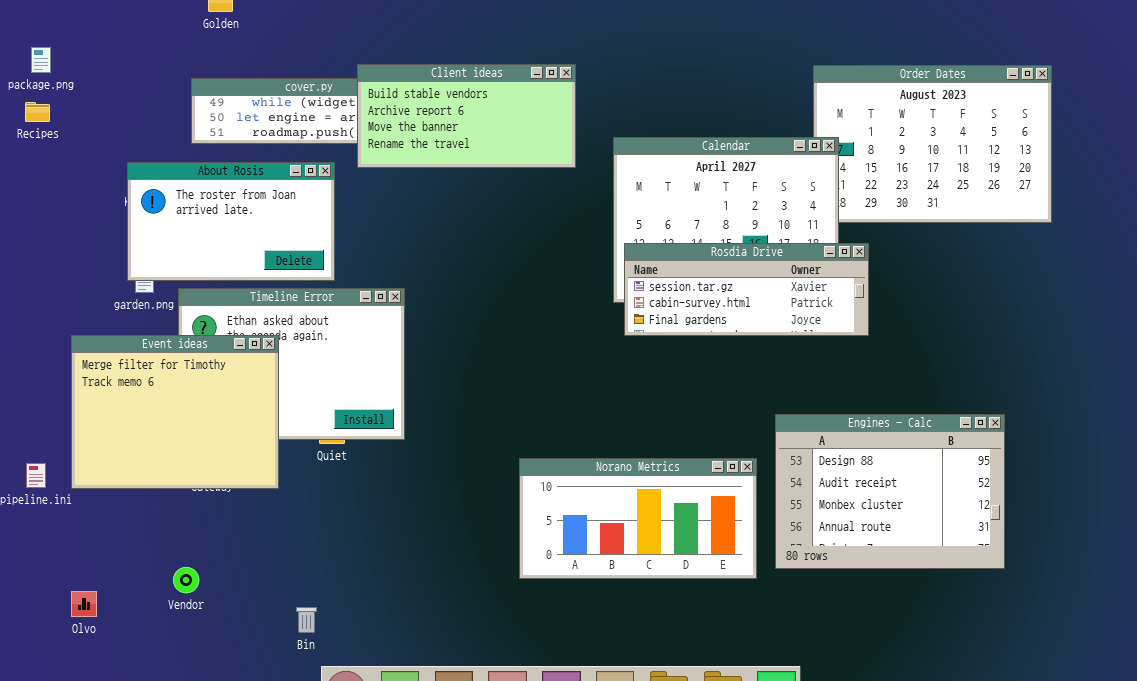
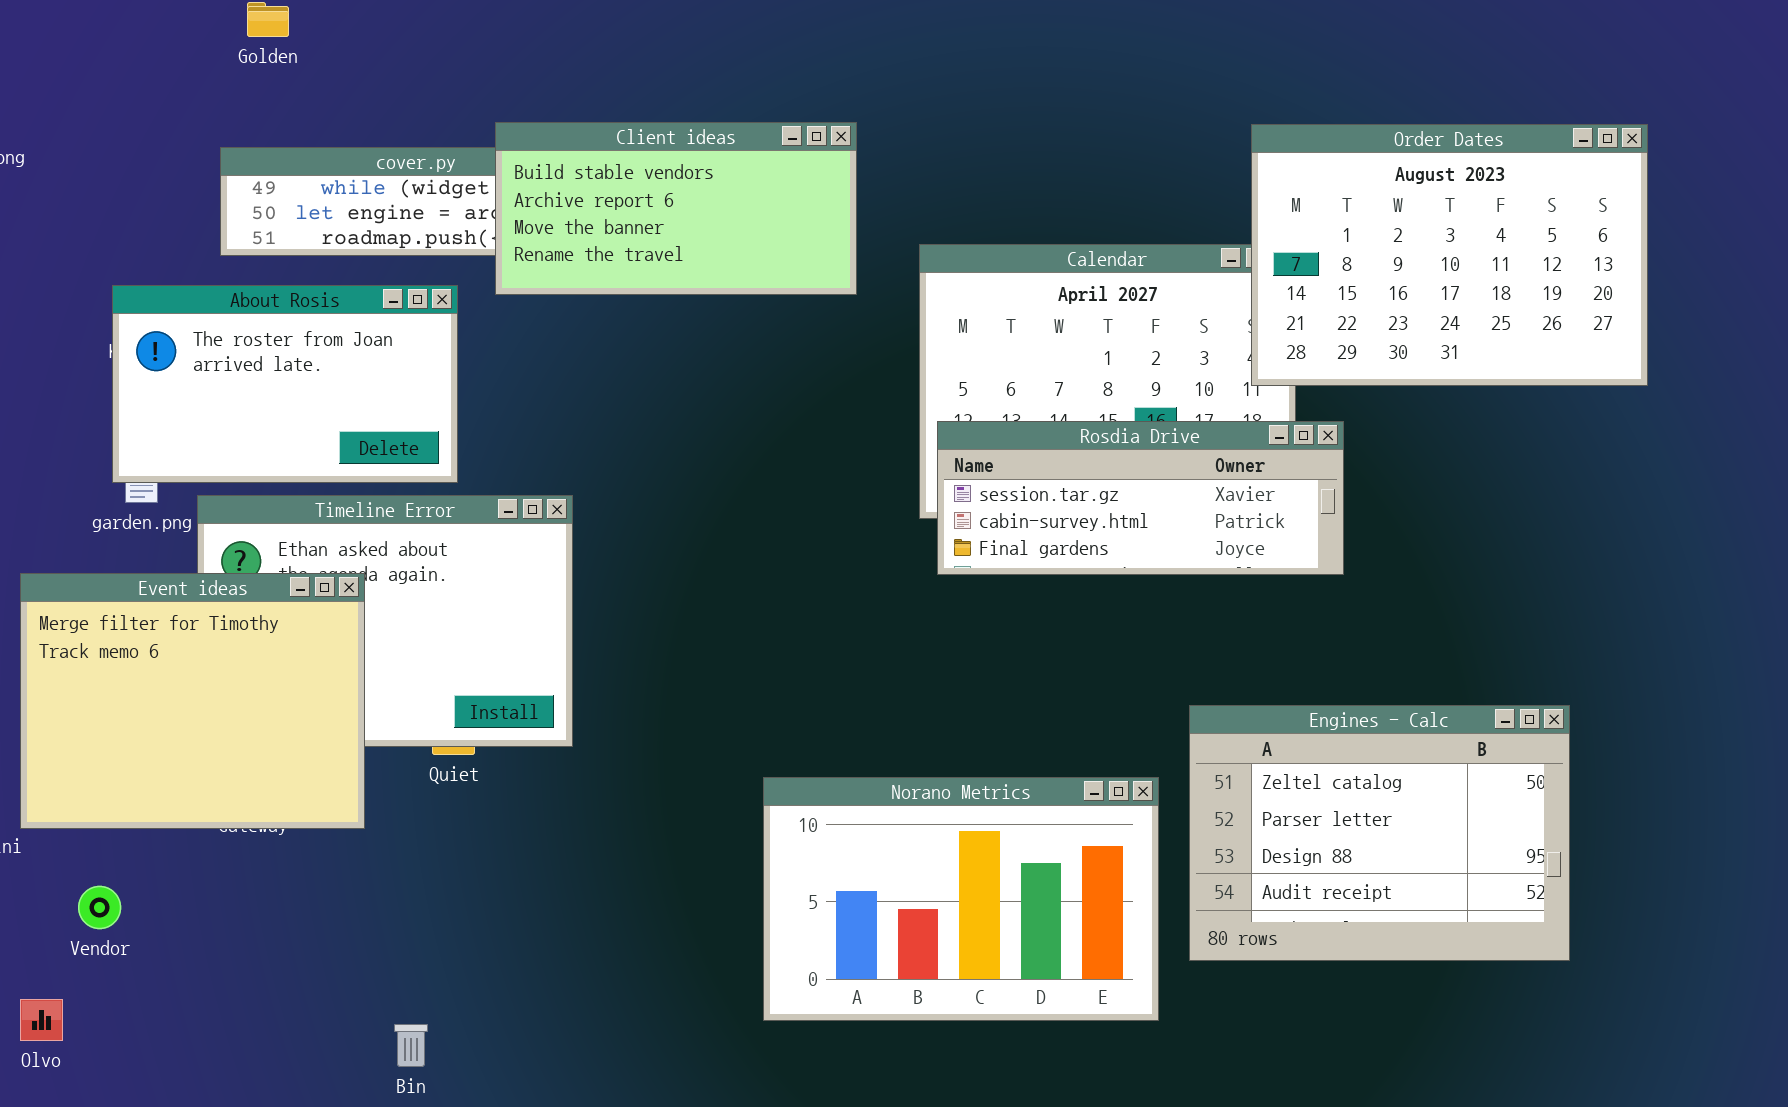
Order Dates: [813,65,1052,223] -> [1251,124,1648,386], raised
Engines - Calc: [775,414,1005,569] -> [1189,705,1570,961], scrolled up 2 rows
Norano Metrics: [519,458,757,579] -> [763,777,1159,1021], resized
Vendor: [173,567,199,593] -> [78,886,121,929], moved

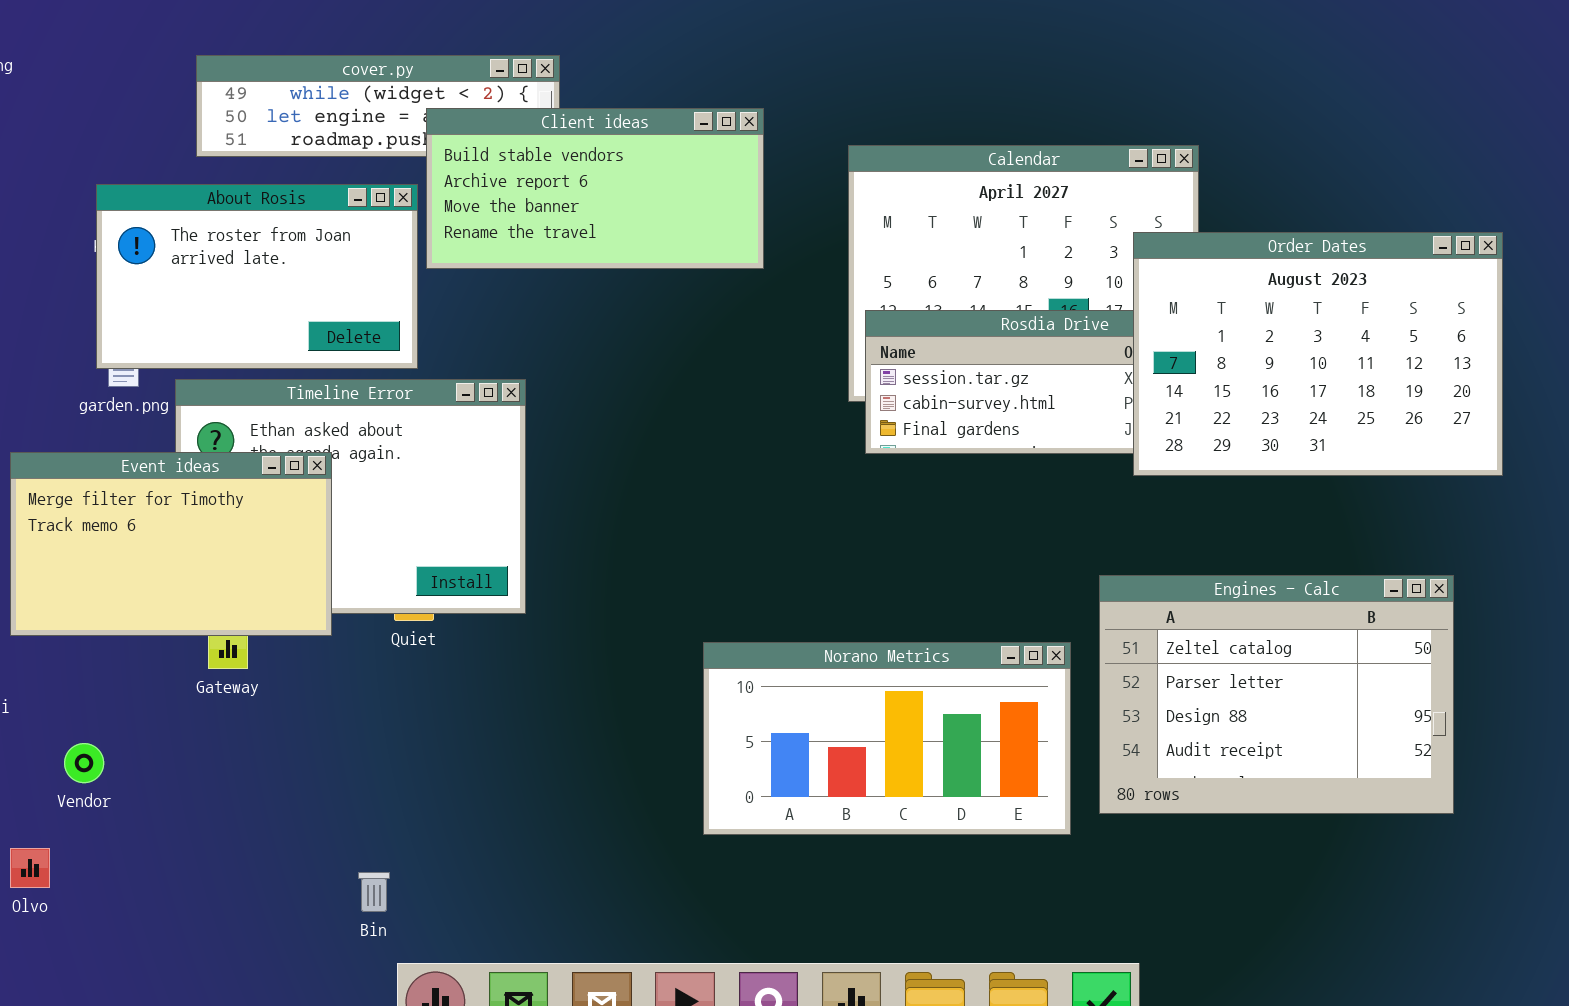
Client ideas: [495,122,857,295] -> [426,108,764,269], moved
Order Dates: [1251,124,1648,386] -> [1133,232,1503,476], moved
Event ideas: [20,573,365,829] -> [10,452,332,636], resized
Norano Metrics: [763,777,1159,1021] -> [703,642,1071,835], resized

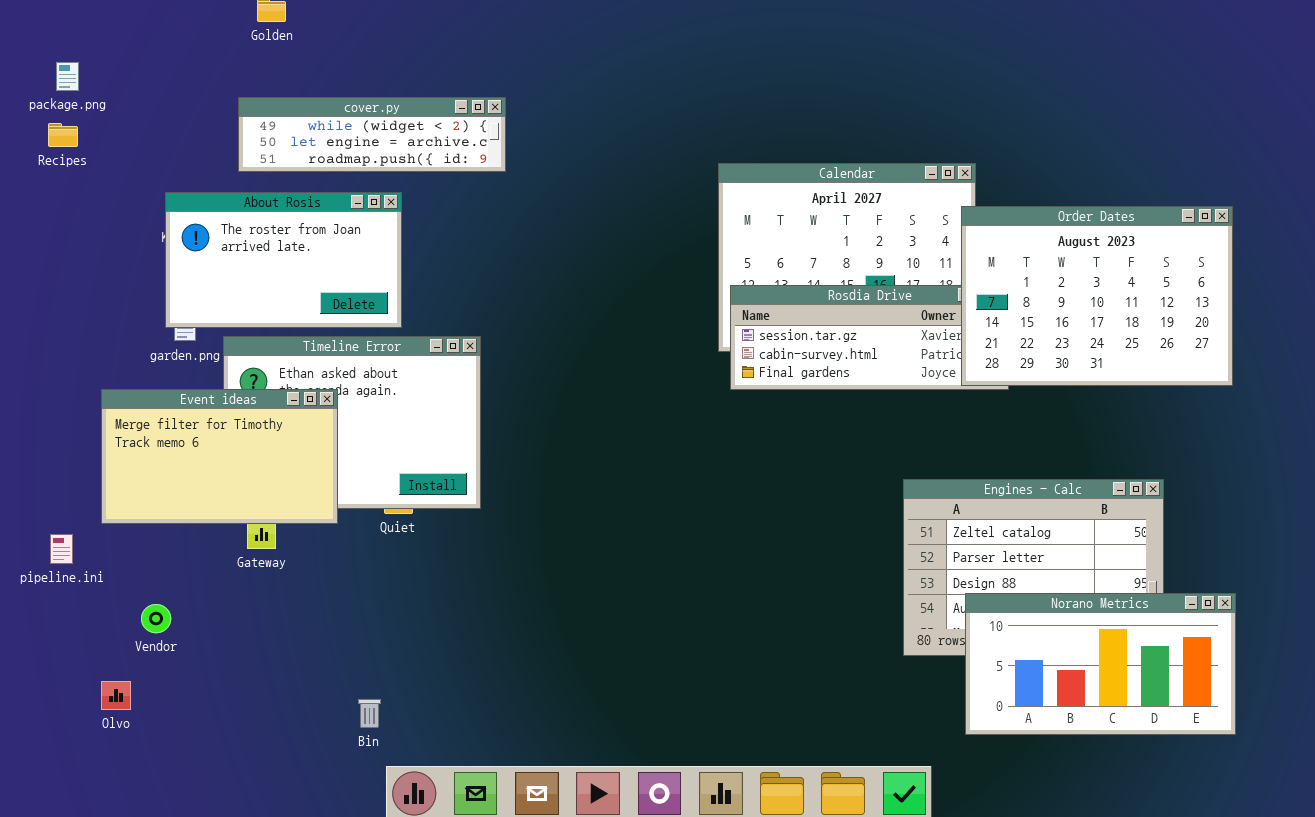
Client ideas: [426,108,764,269] -> none, closed
Order Dates: [1133,232,1503,476] -> [961,206,1233,386], moved
Norano Metrics: [703,642,1071,835] -> [965,593,1236,735], moved

